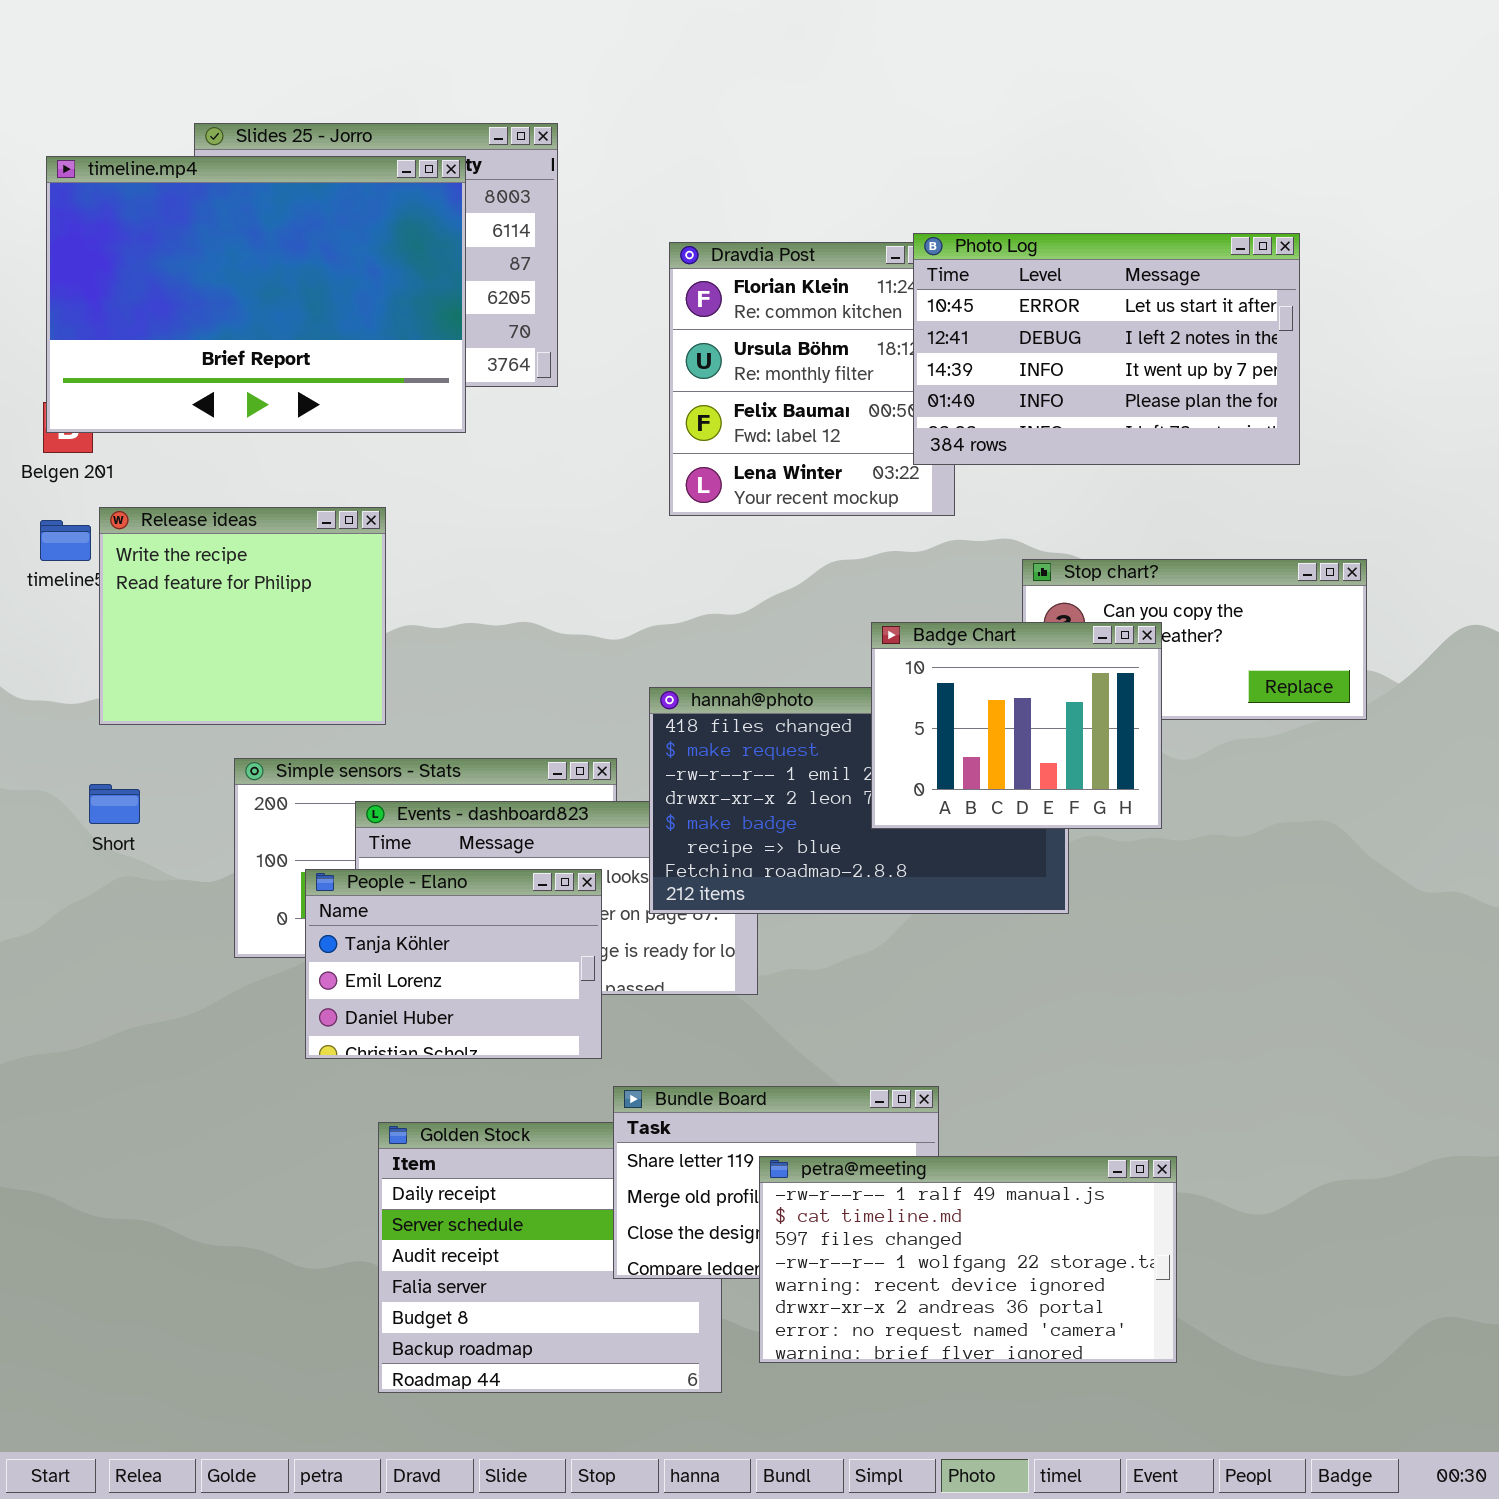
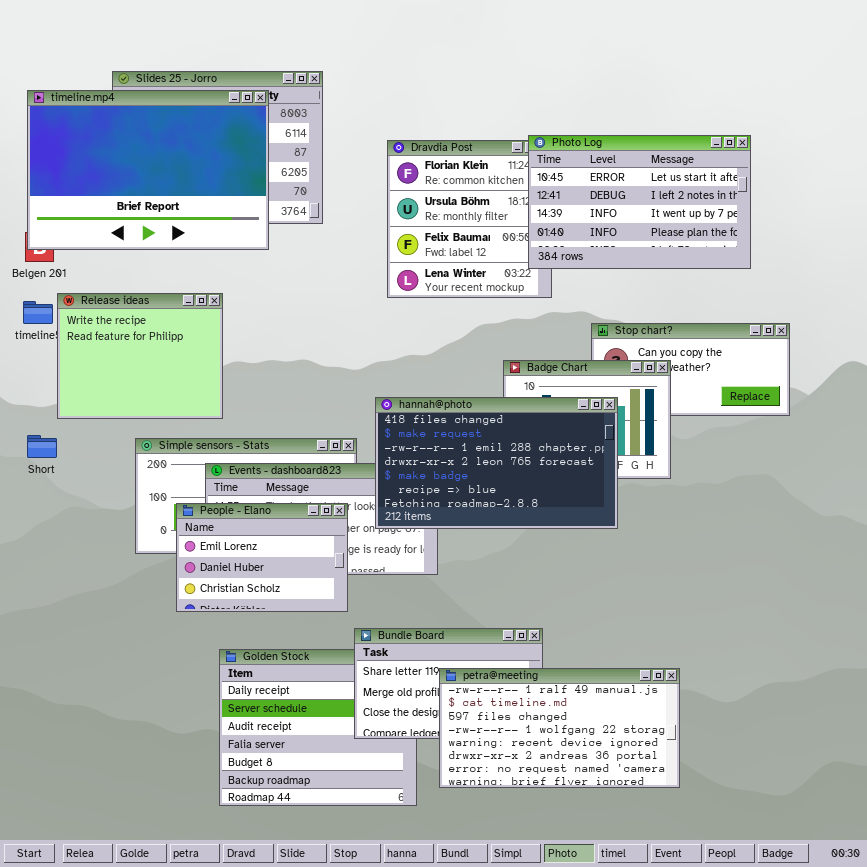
hannah@photo: [649,687,1069,914] -> [375,397,618,529], raised
Short: [89,784,140,824] -> [27,435,57,458], moved
People - Elano: [305,869,602,1059] -> [176,503,348,612], scrolled down 1 row

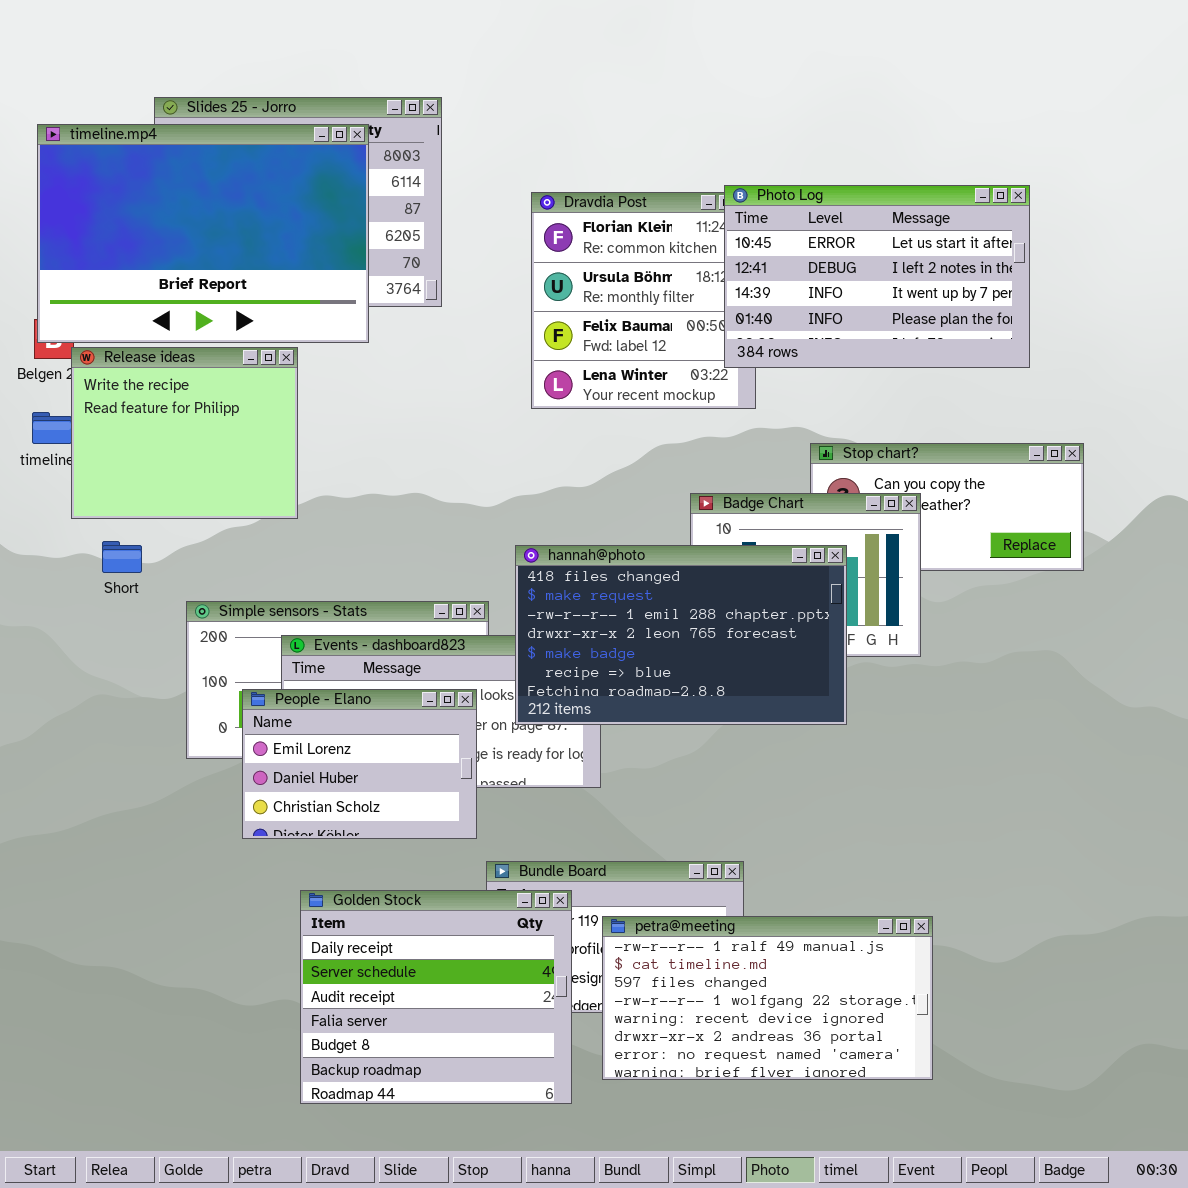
Release ideas: [57,293,223,419] -> [71,347,298,519], moved
Short: [27,435,57,458] -> [102,541,142,573], moved
Golden Stock: [219,649,417,806] -> [300,890,572,1104], raised

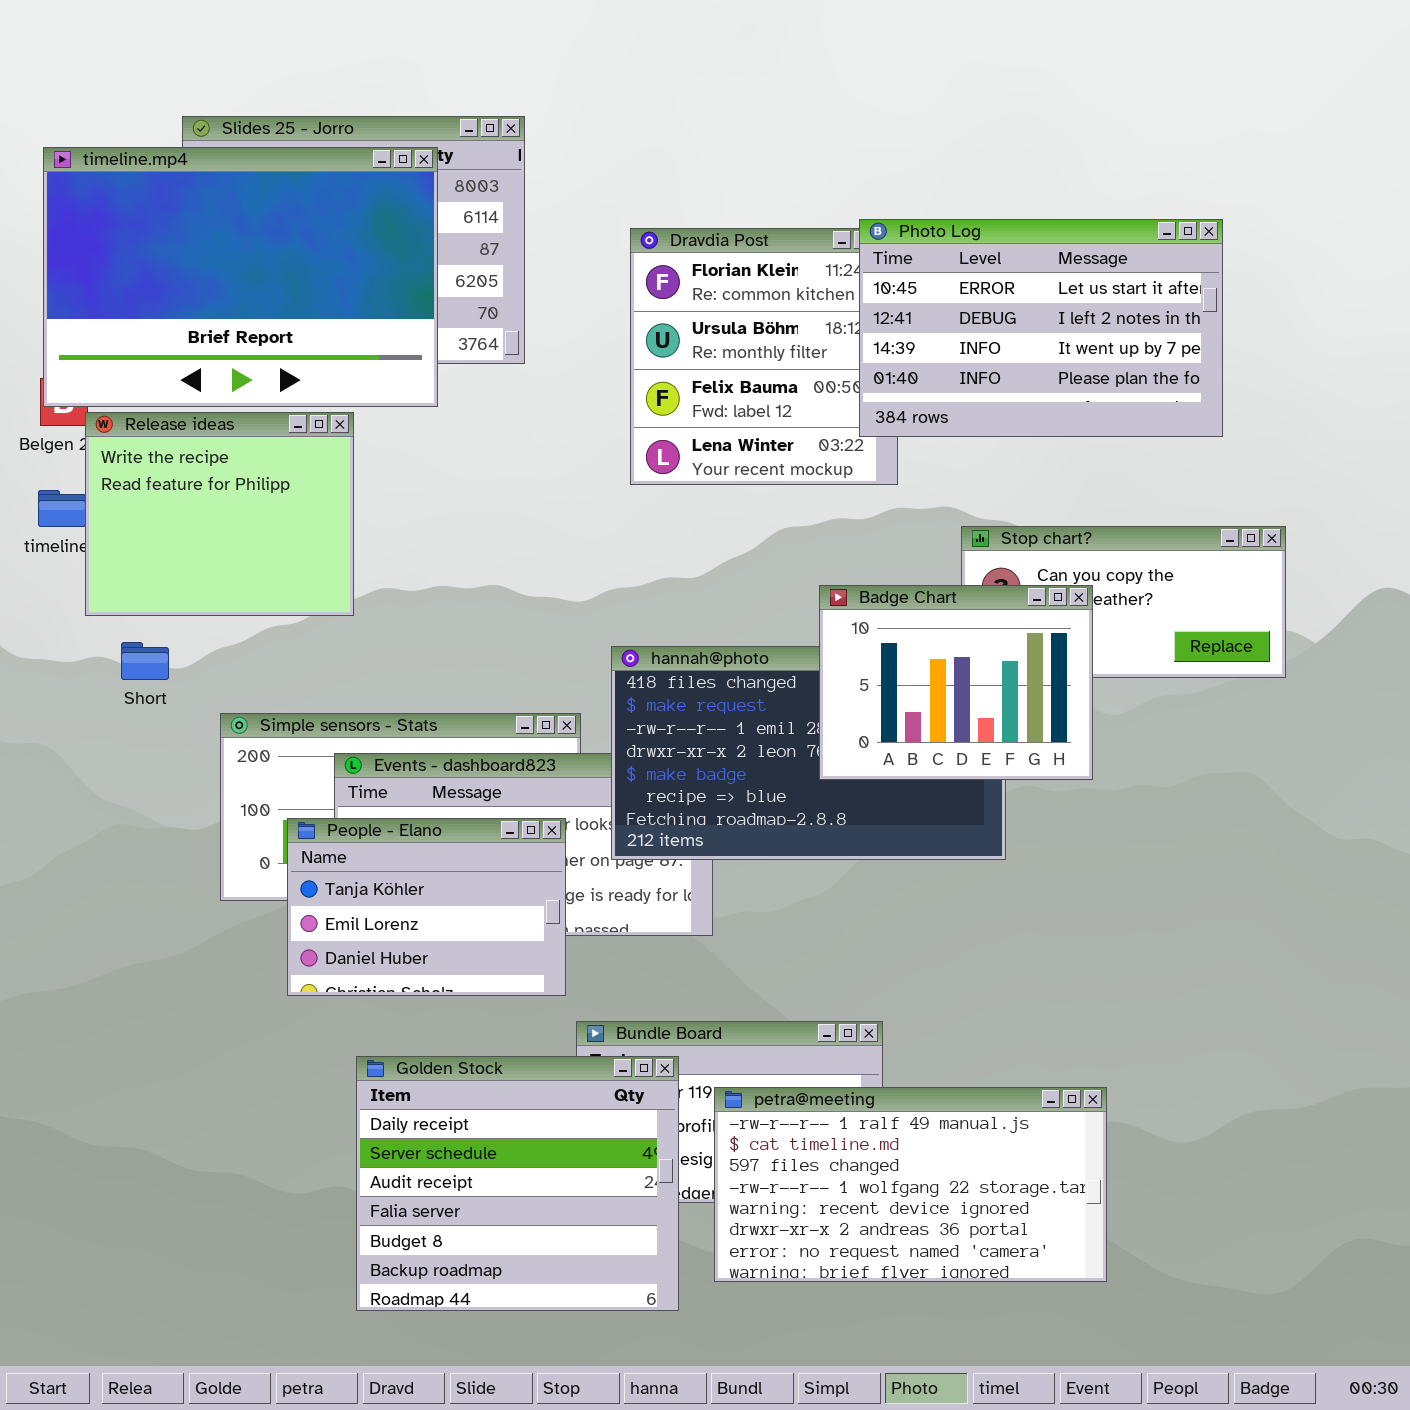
Badge Chart: [690,493,921,657] -> [819,585,1093,780], raised
People - Elano: [242,689,477,839] -> [287,818,566,996], scrolled up 1 row

